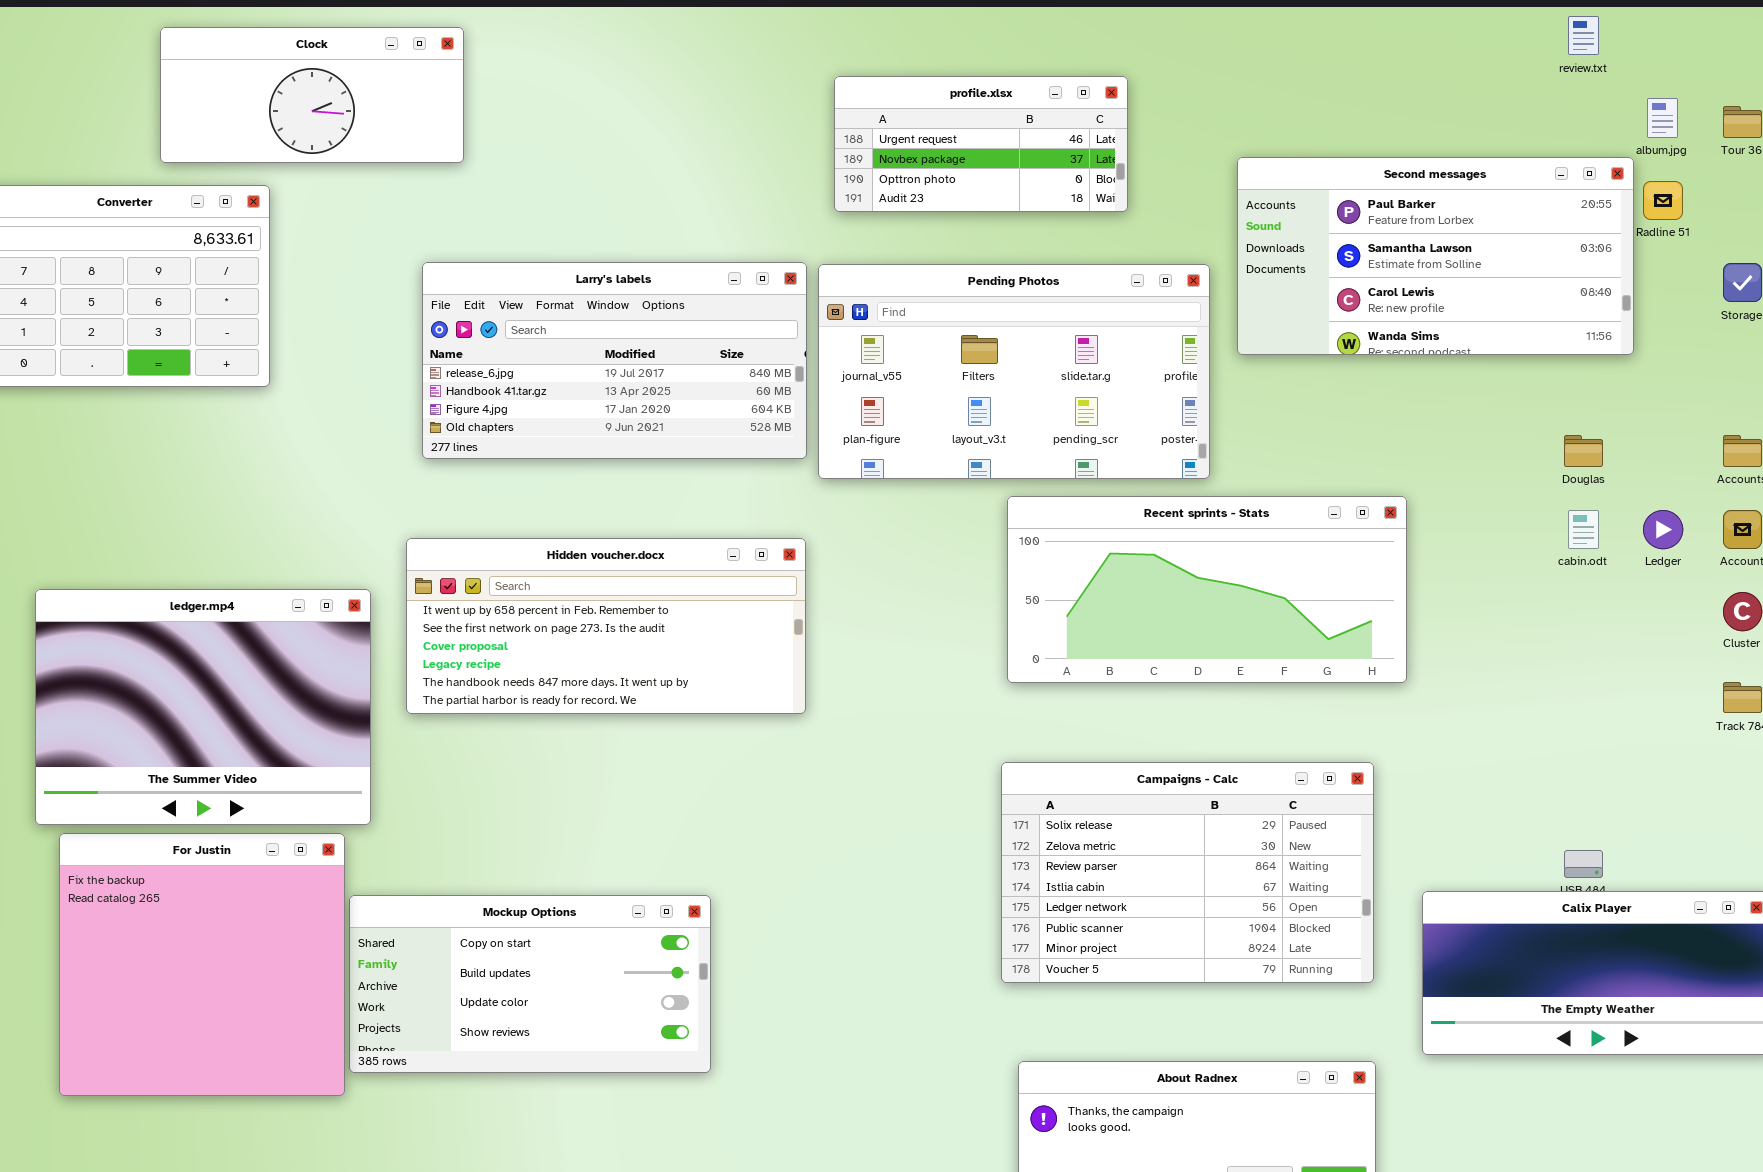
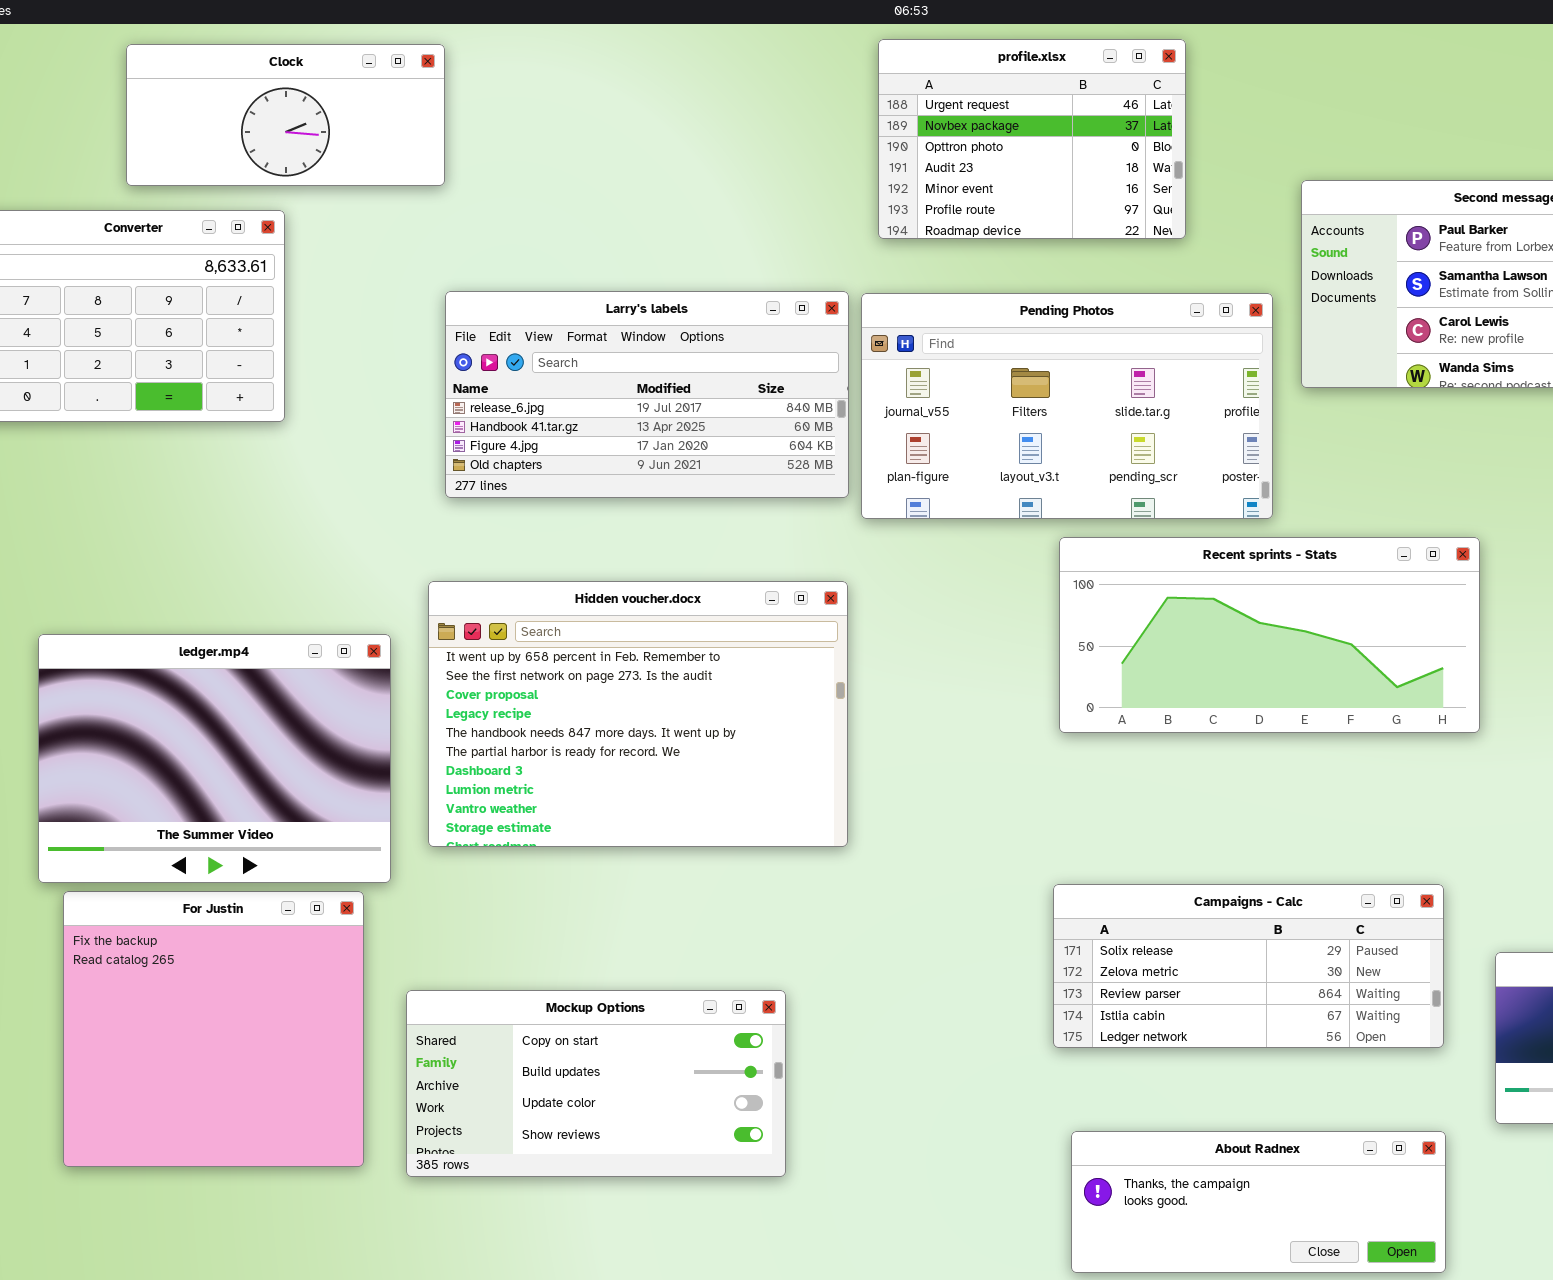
Clock: [160,27,464,163] -> [126,44,445,186], moved
profile.xlsx: [834,76,1128,212] -> [878,39,1186,239], resized
Hidden voucher.docx: [406,538,806,714] -> [428,581,848,847], resized
Campaigns - Calc: [1001,762,1374,983] -> [1053,884,1444,1048], resized
Mockup Options: [349,895,711,1073] -> [406,990,786,1177], moved

